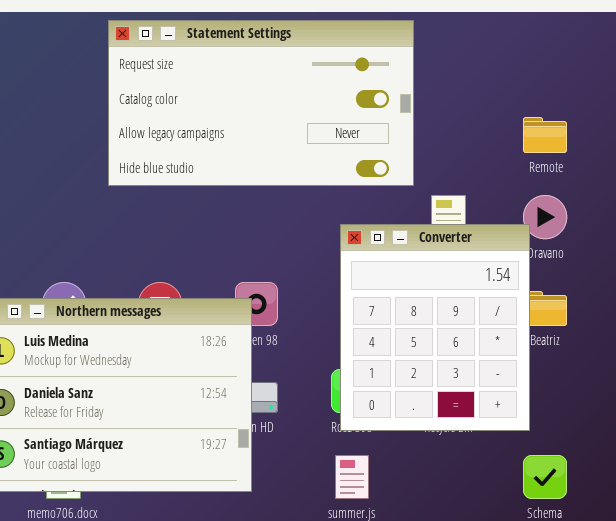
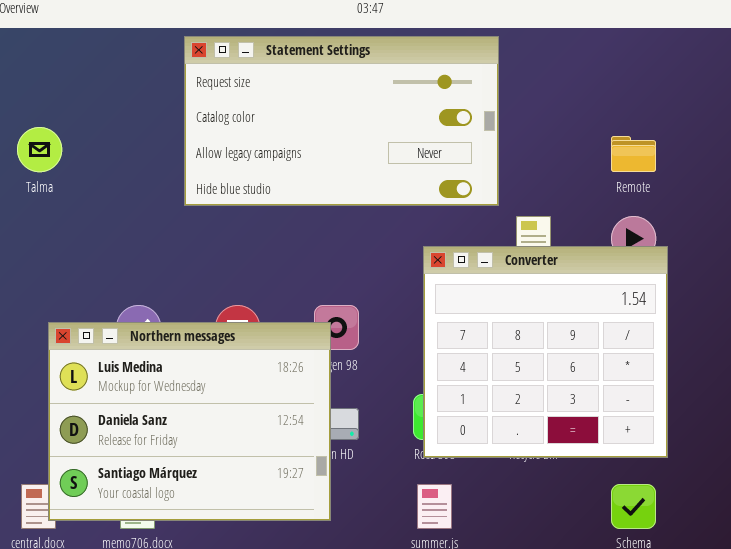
Converter: [340,224,530,431] -> [423,246,668,458], resized

